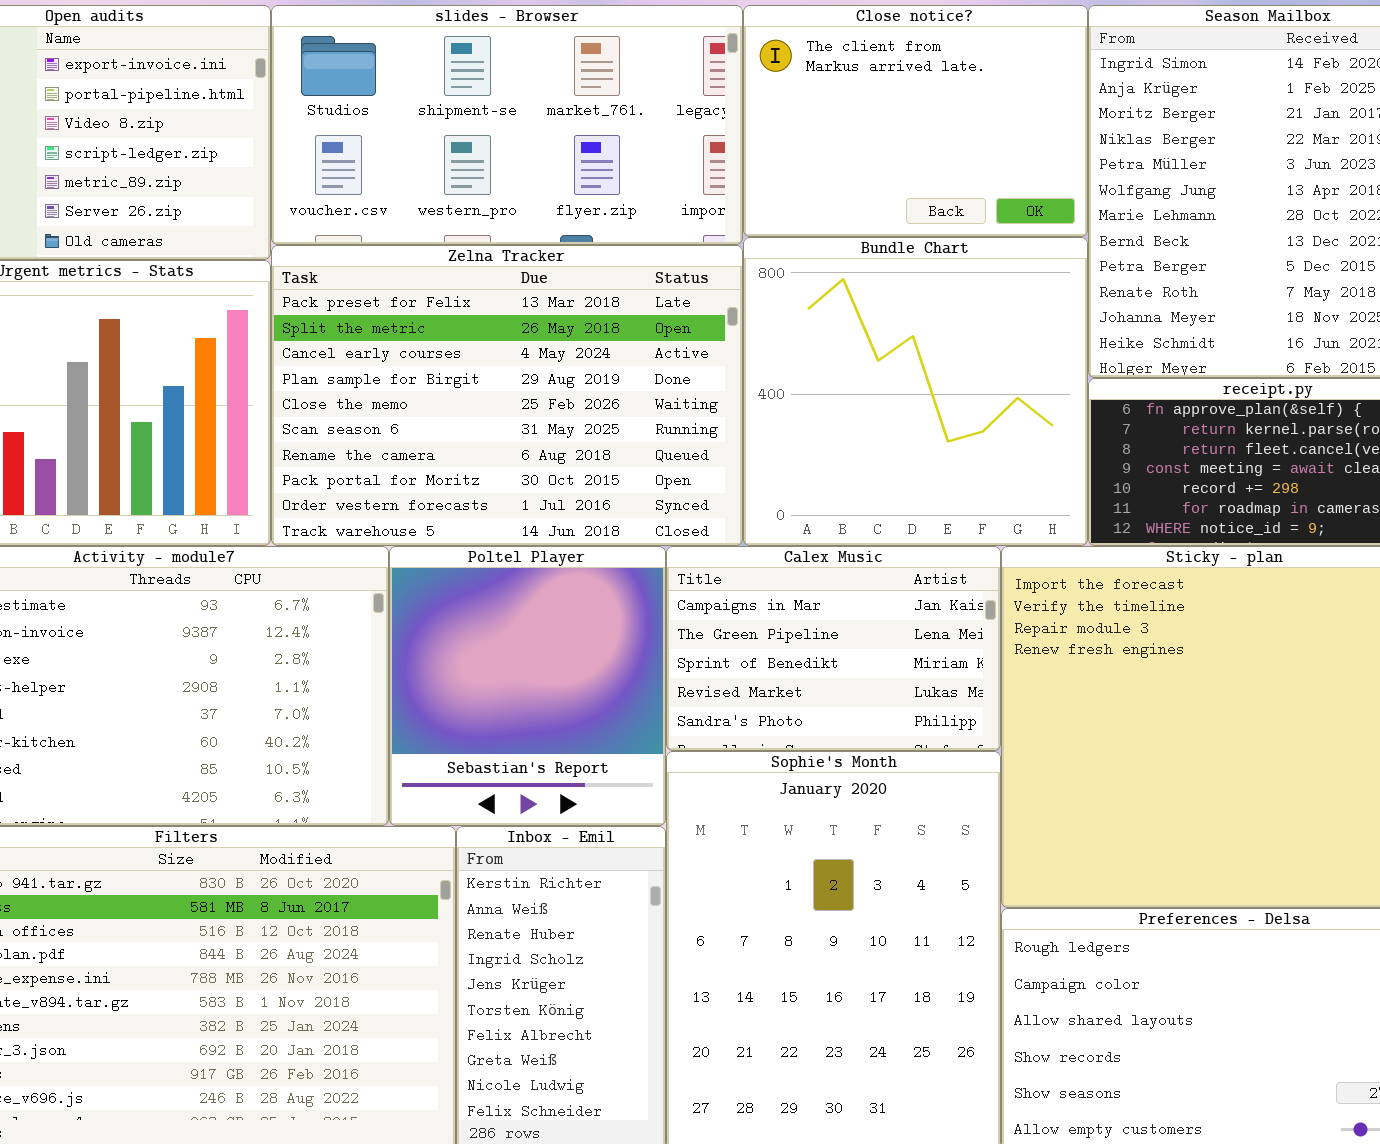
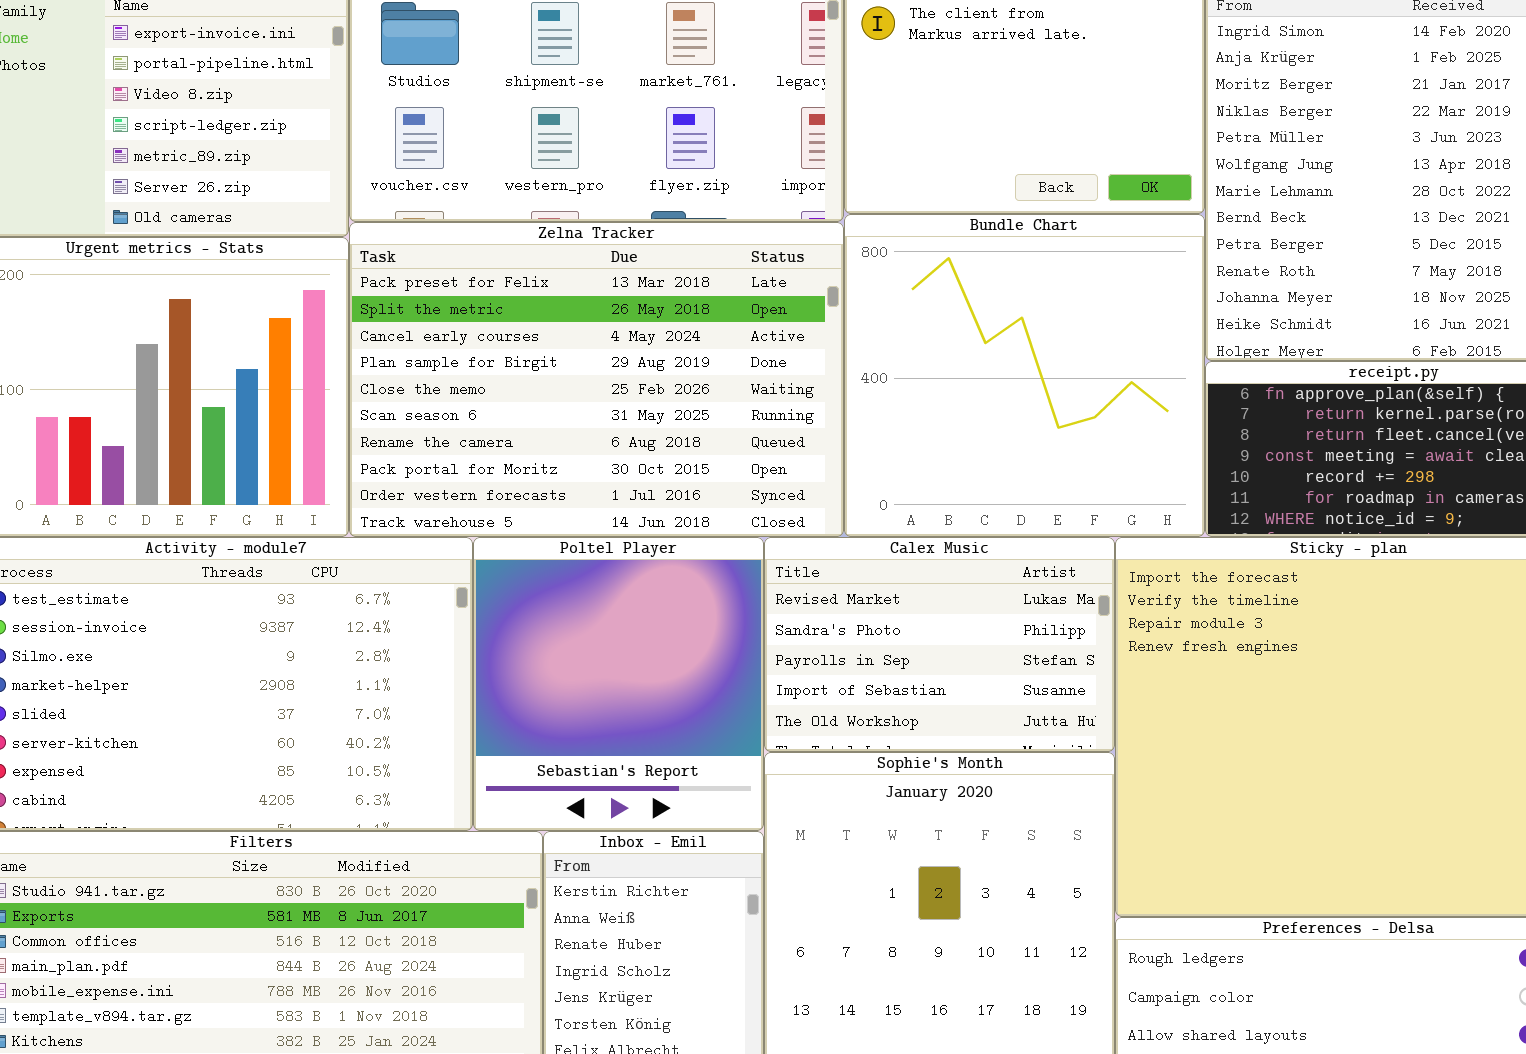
Calex Music: [666,546,1001,751] -> [764,537,1115,752], scrolled down 3 rows

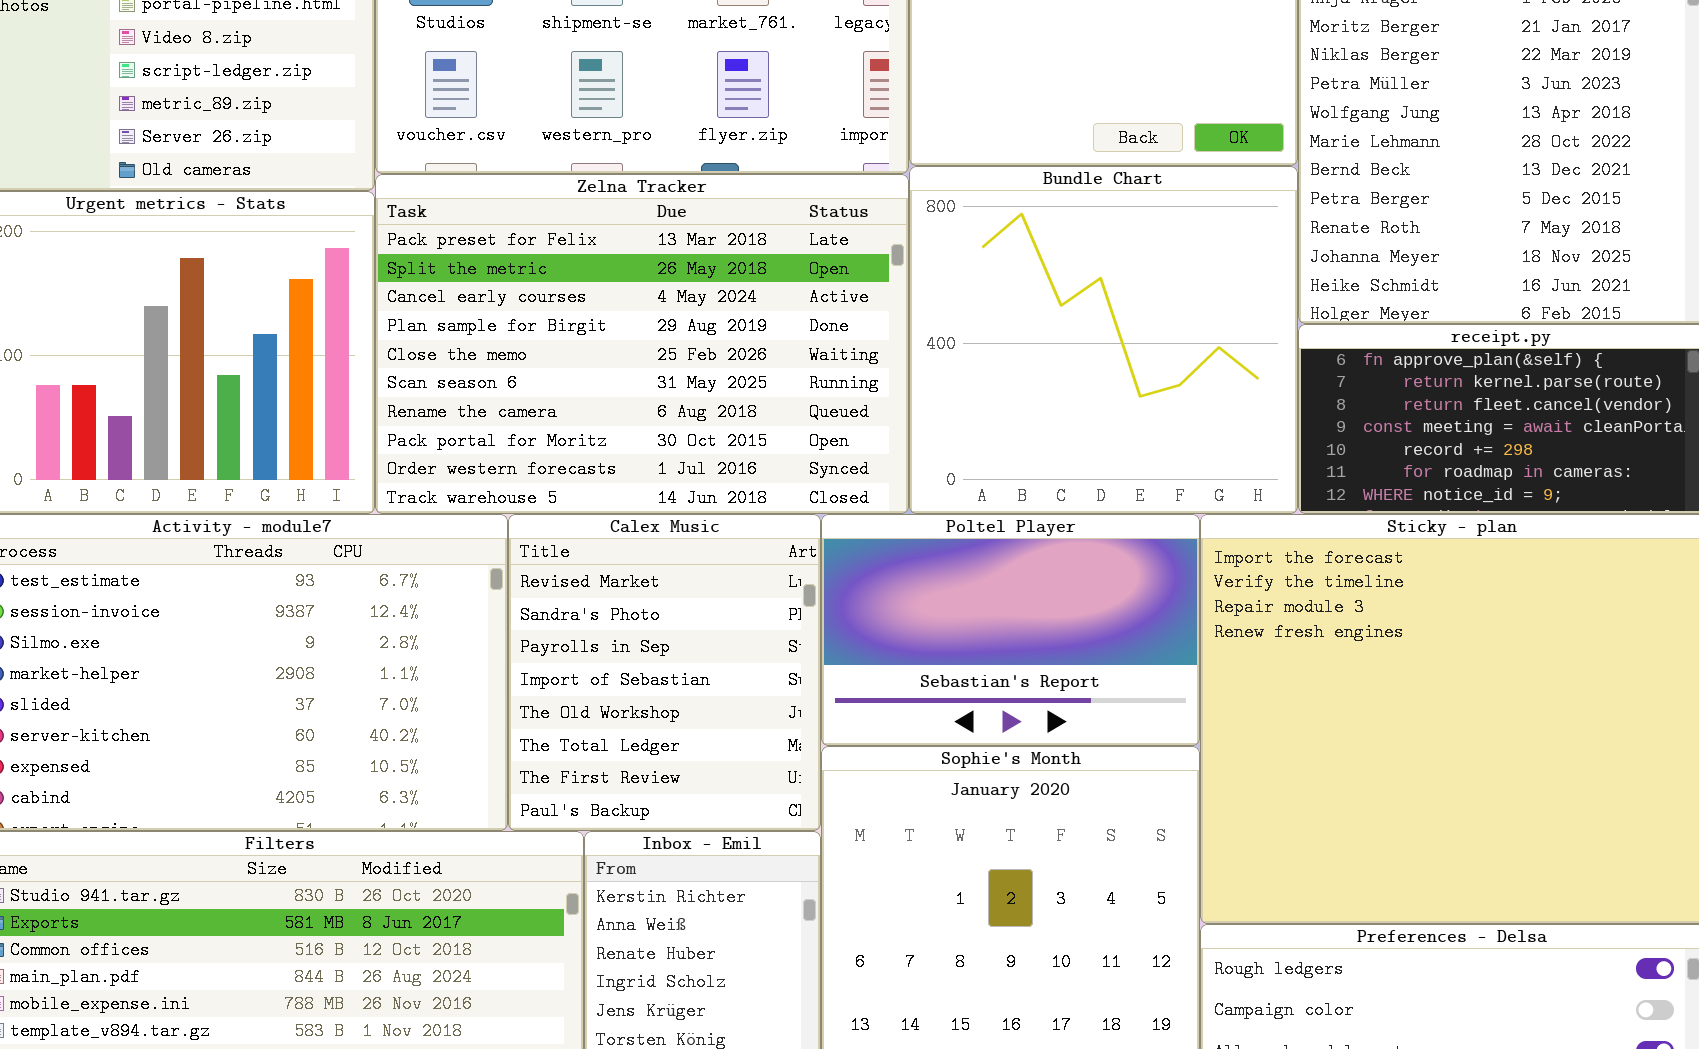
Poltel Player: [473,537,764,831] -> [821,514,1200,746], moved, resized
Calex Music: [764,537,1115,752] -> [508,514,821,831], moved, resized

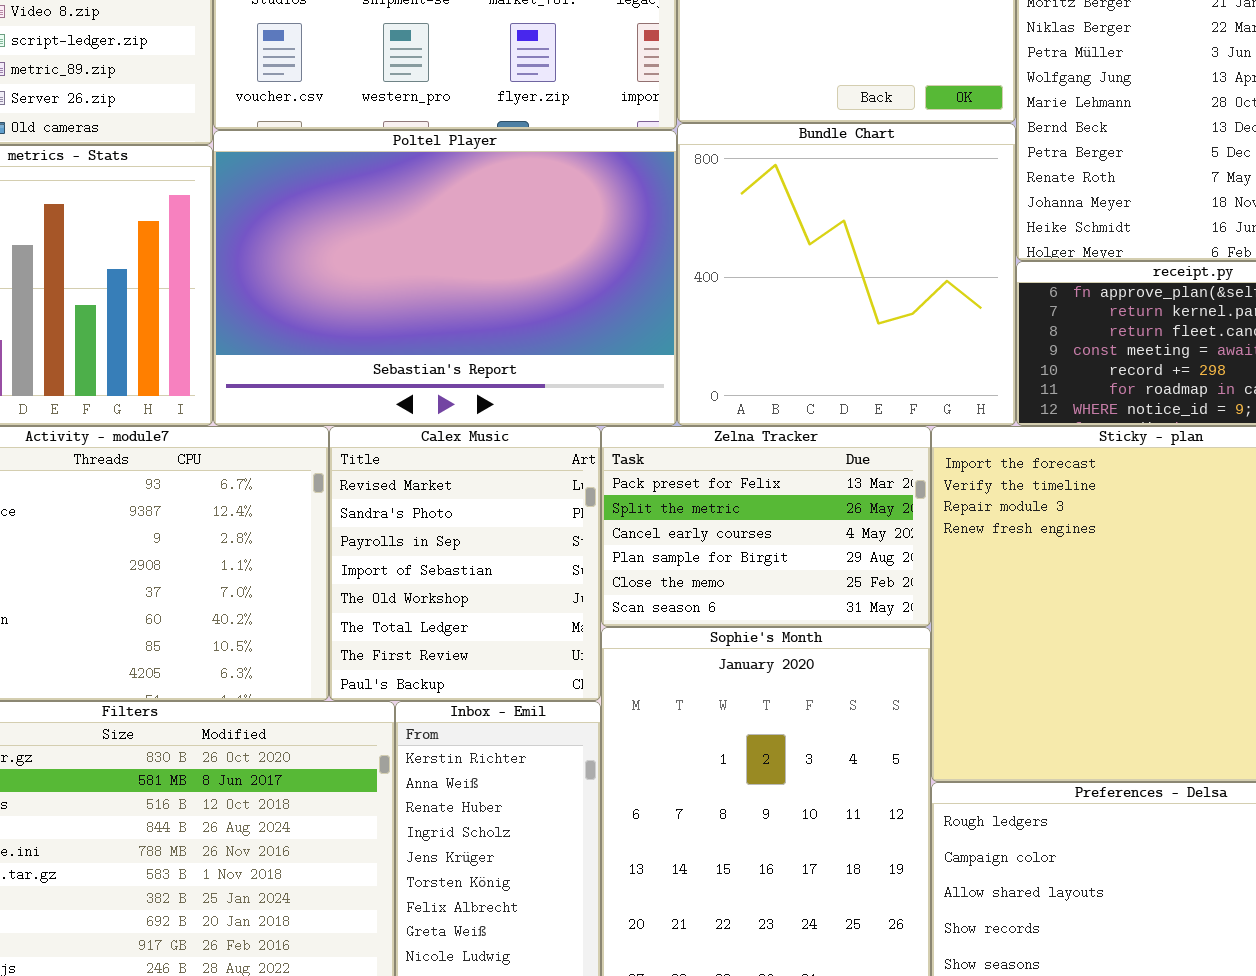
Zelna Tracker: [375,174,909,514] -> [601,426,931,627], moved, resized
Poltel Player: [821,514,1200,746] -> [213,130,677,426], moved, resized

